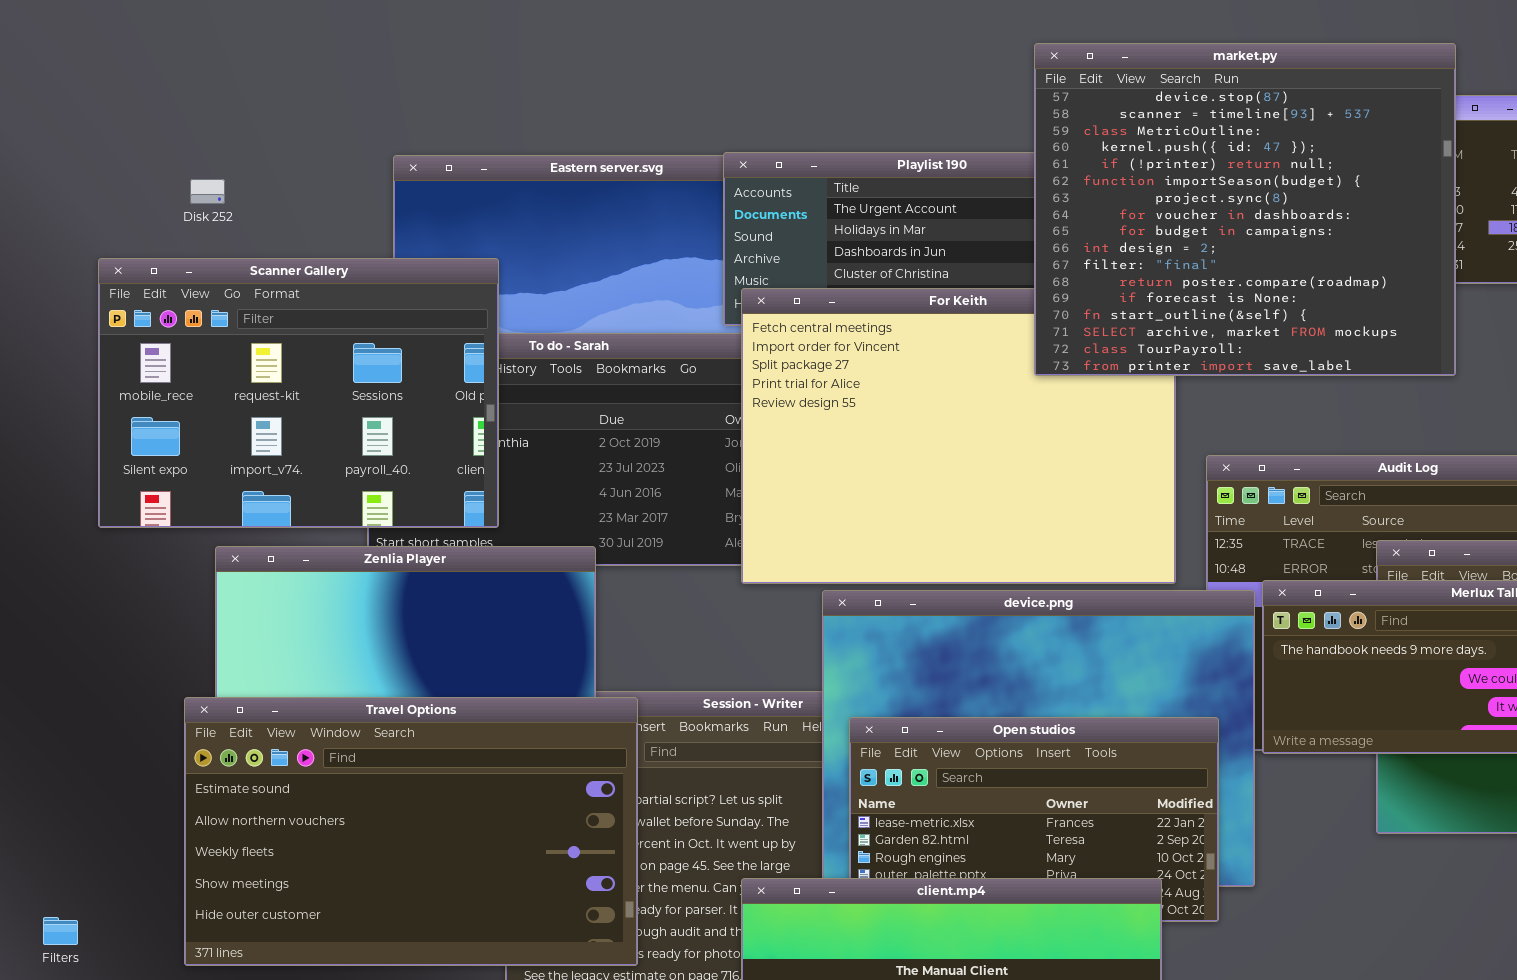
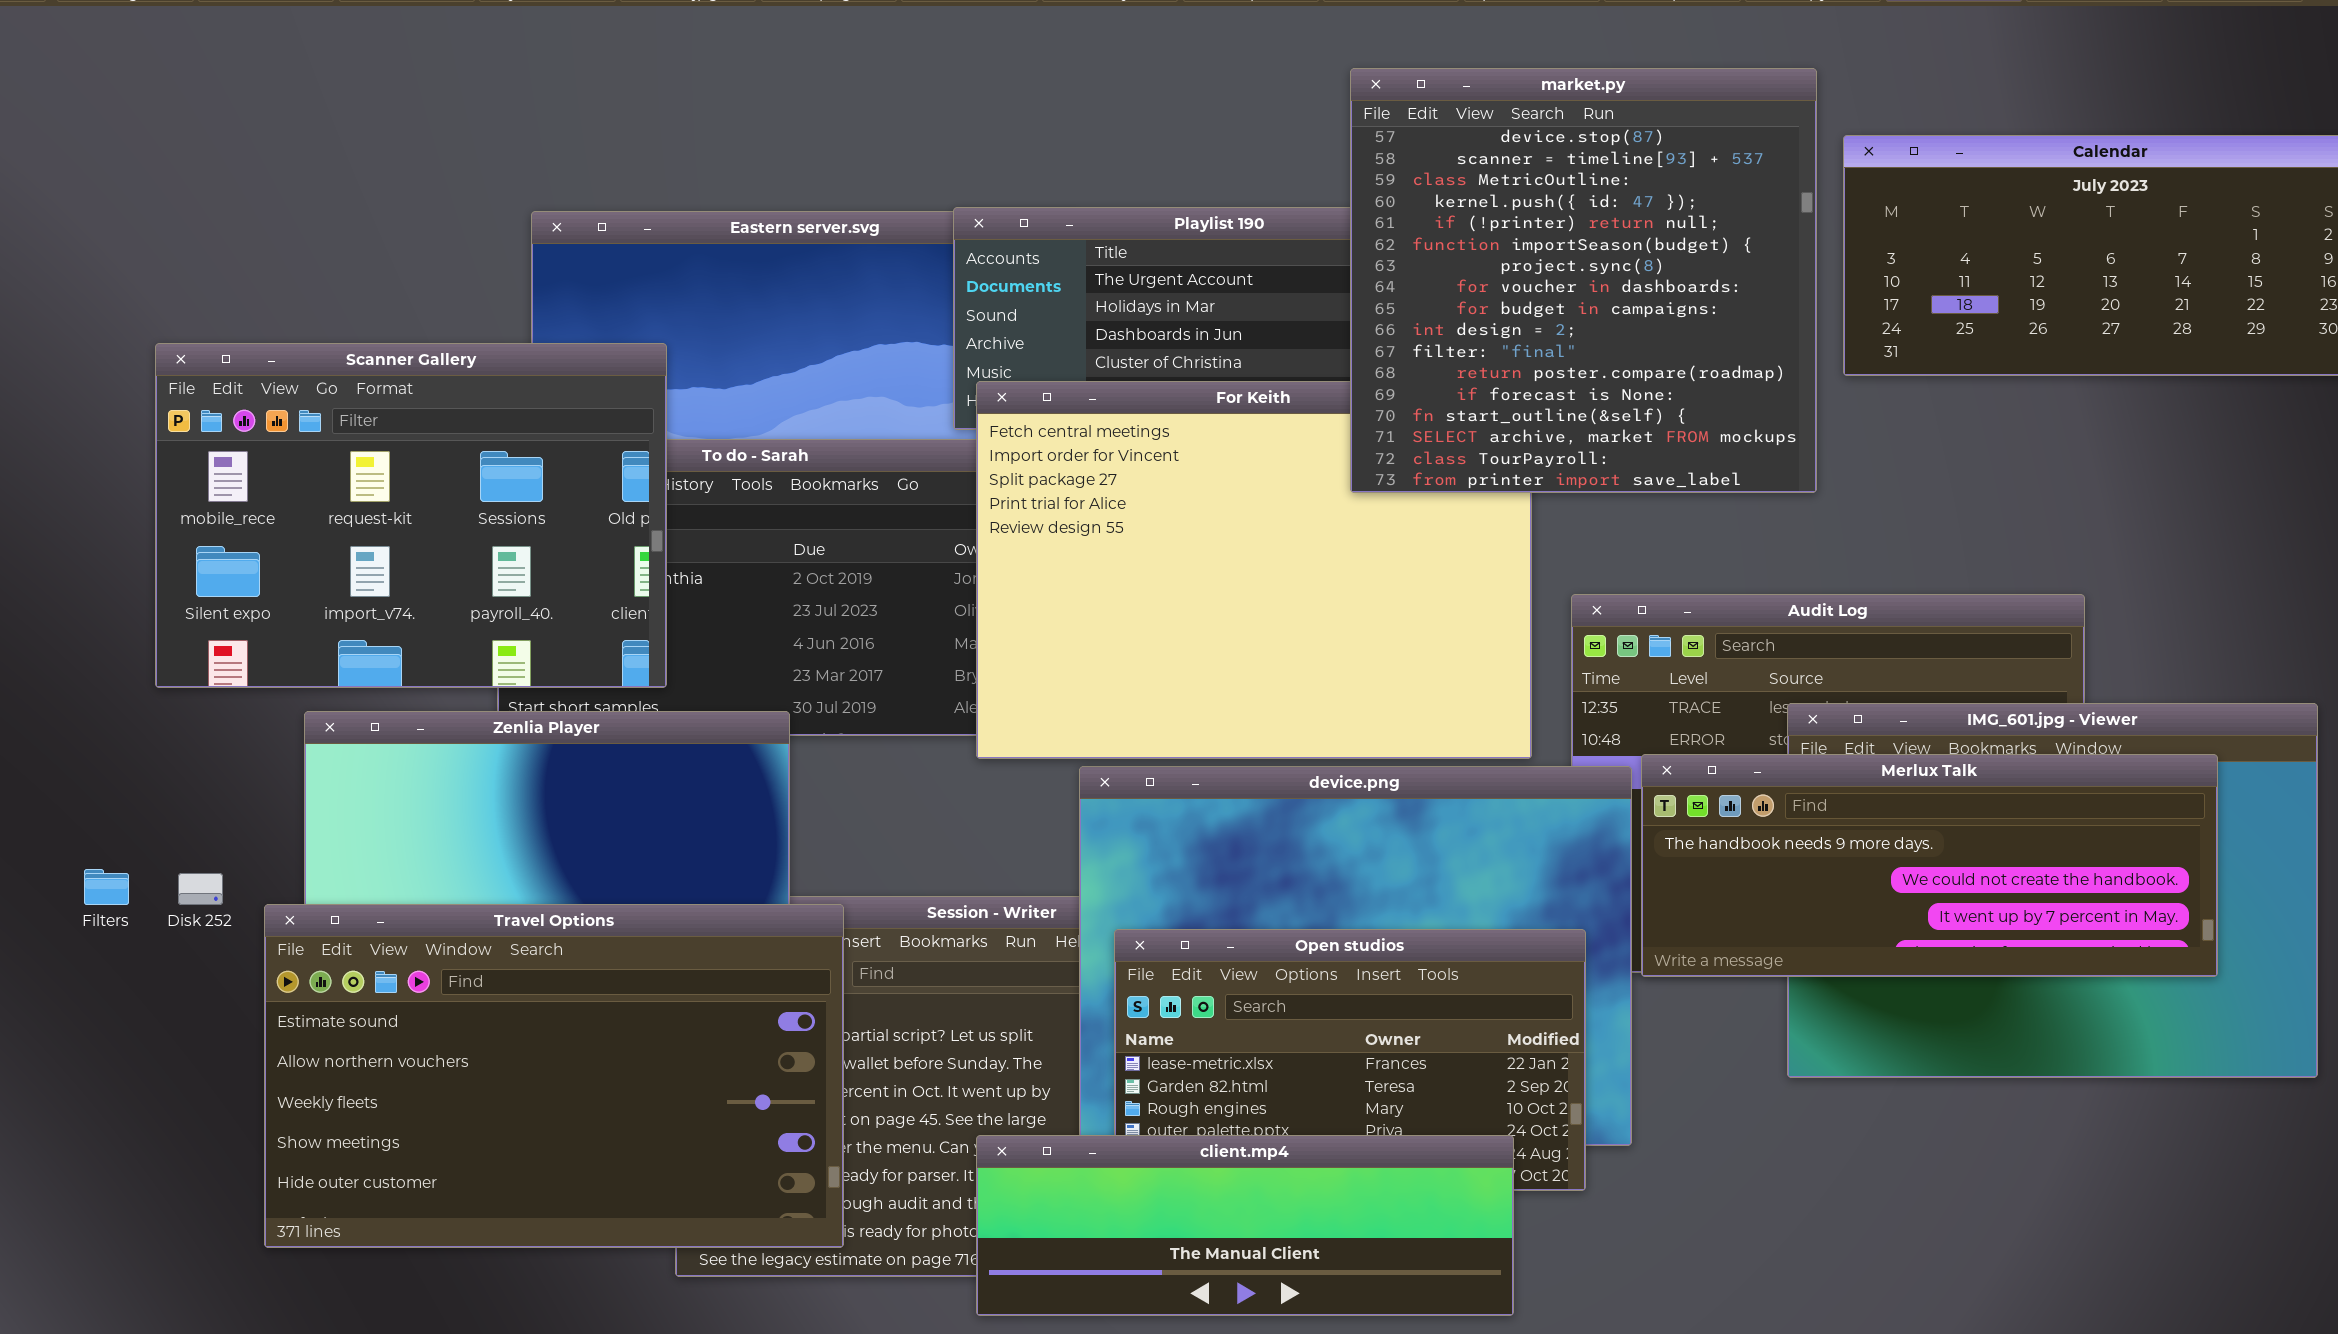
market.py: [1034,43,1456,376] -> [1350,68,1817,493], resized
Disk 252: [190,179,225,204] -> [178,873,223,905], moved
Filters: [43,917,78,945] -> [84,869,129,905], moved

